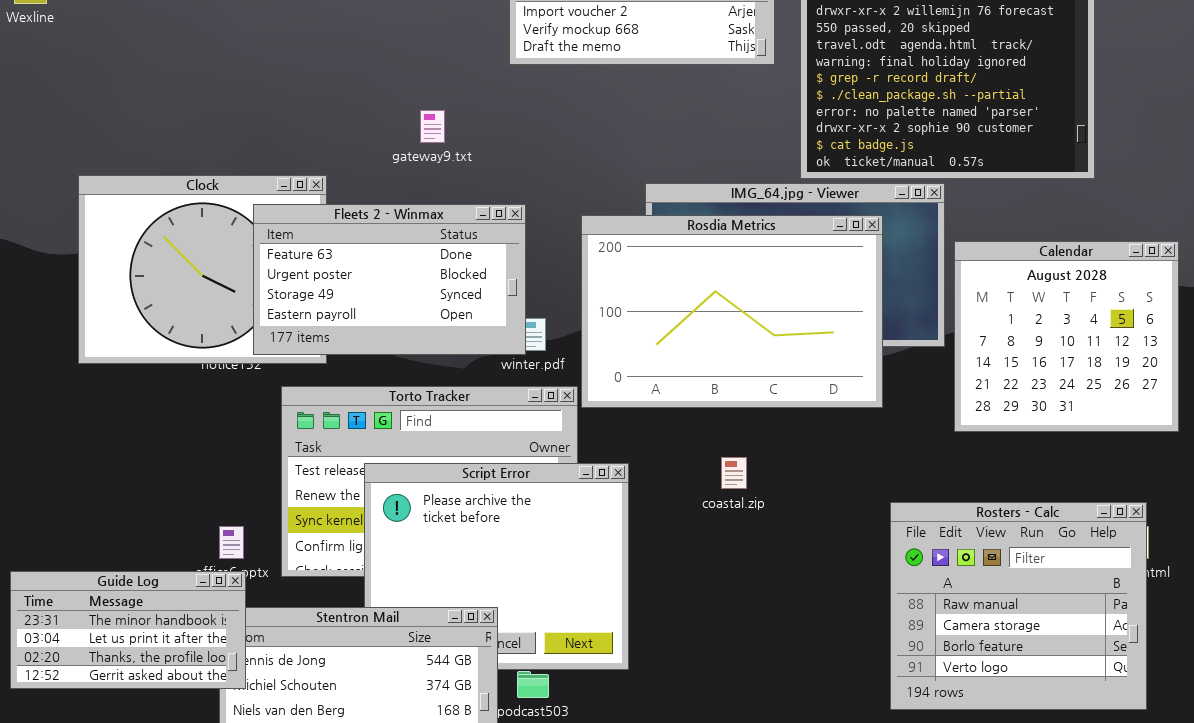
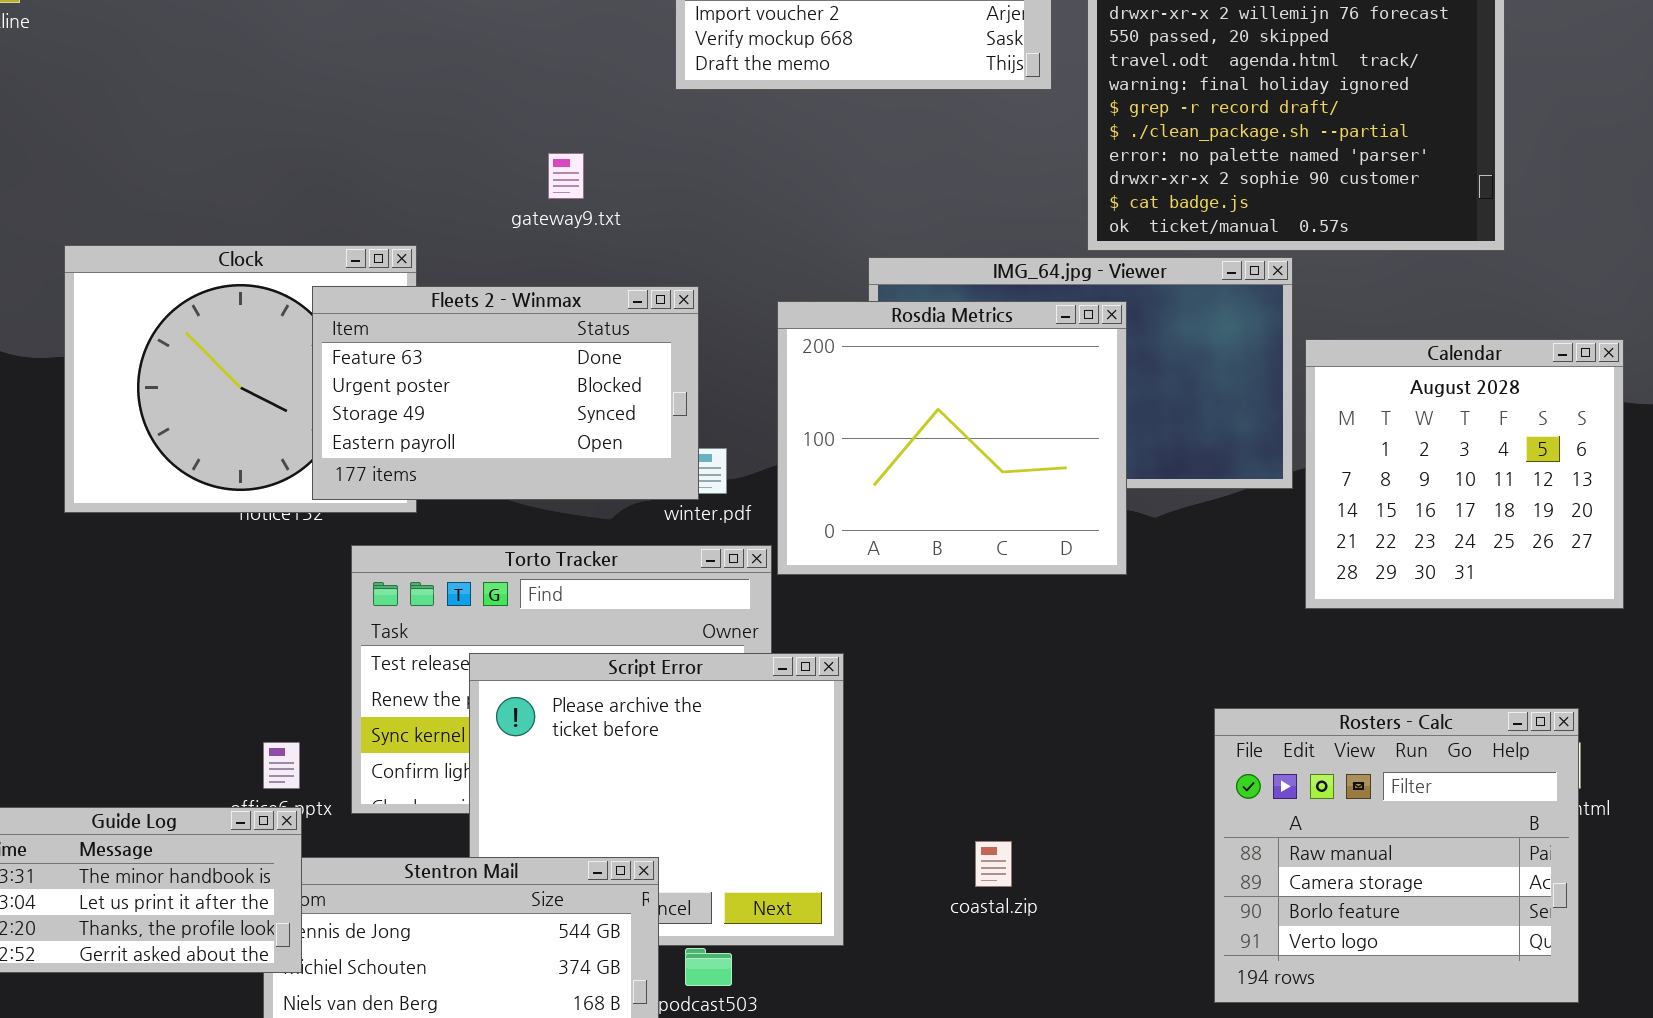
Rosdia Metrics: [581,215,883,408] -> [777,301,1127,575], resized
coastal.zip: [721,457,747,489] -> [975,841,1012,887], moved

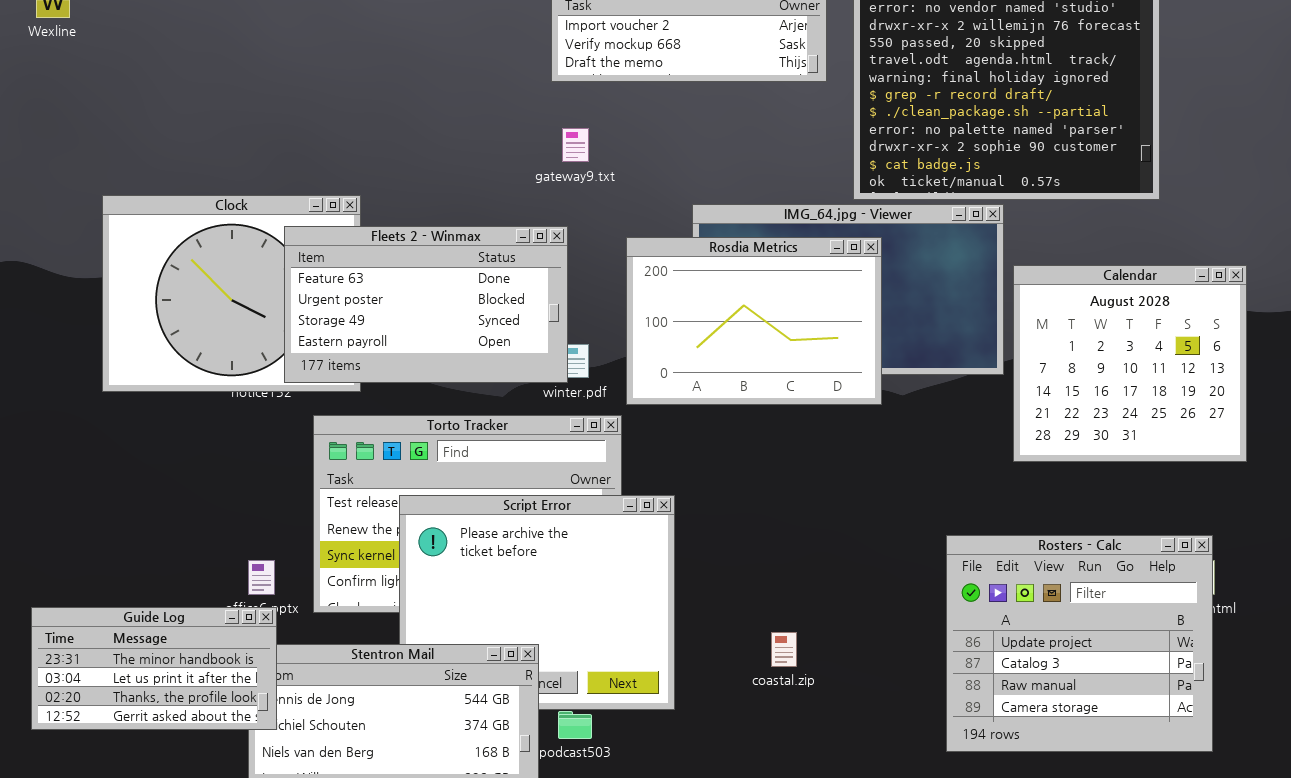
gateway9.txt: [548,153,584,199] -> [562,128,589,162], moved
Rosdia Metrics: [777,301,1127,575] -> [626,237,882,405], resized
Rosters - Calc: [1214,708,1579,1003] -> [946,535,1213,752], scrolled up 2 rows

